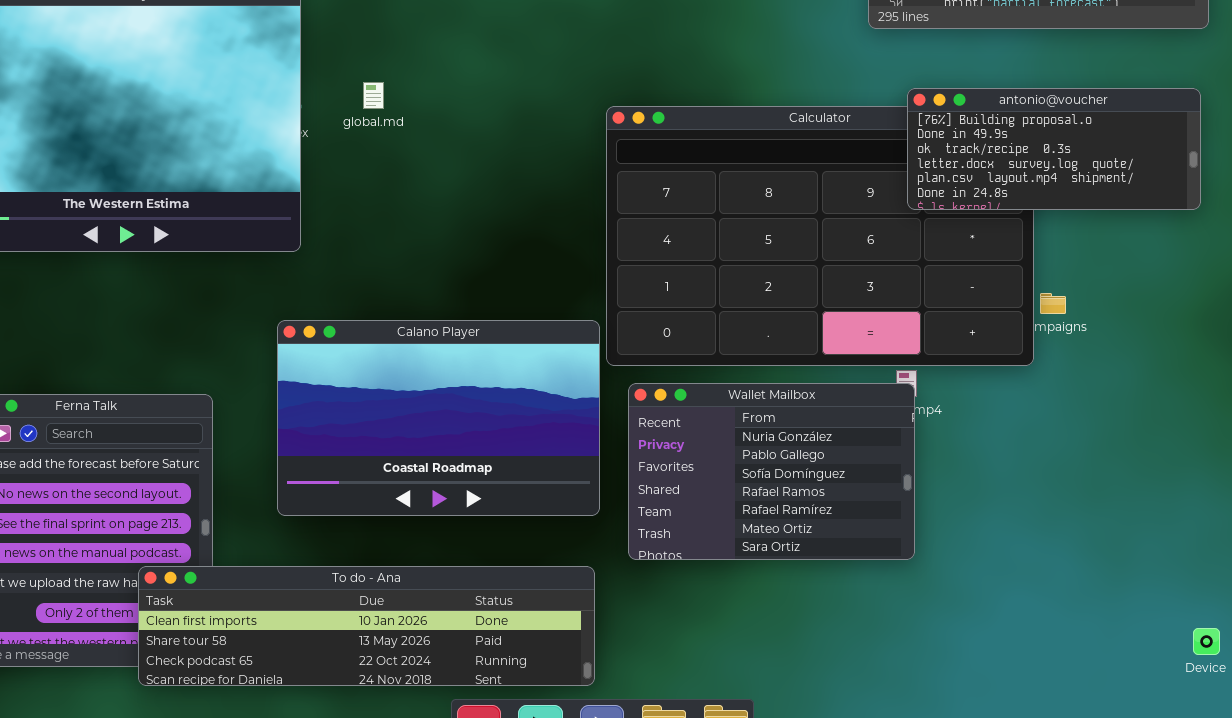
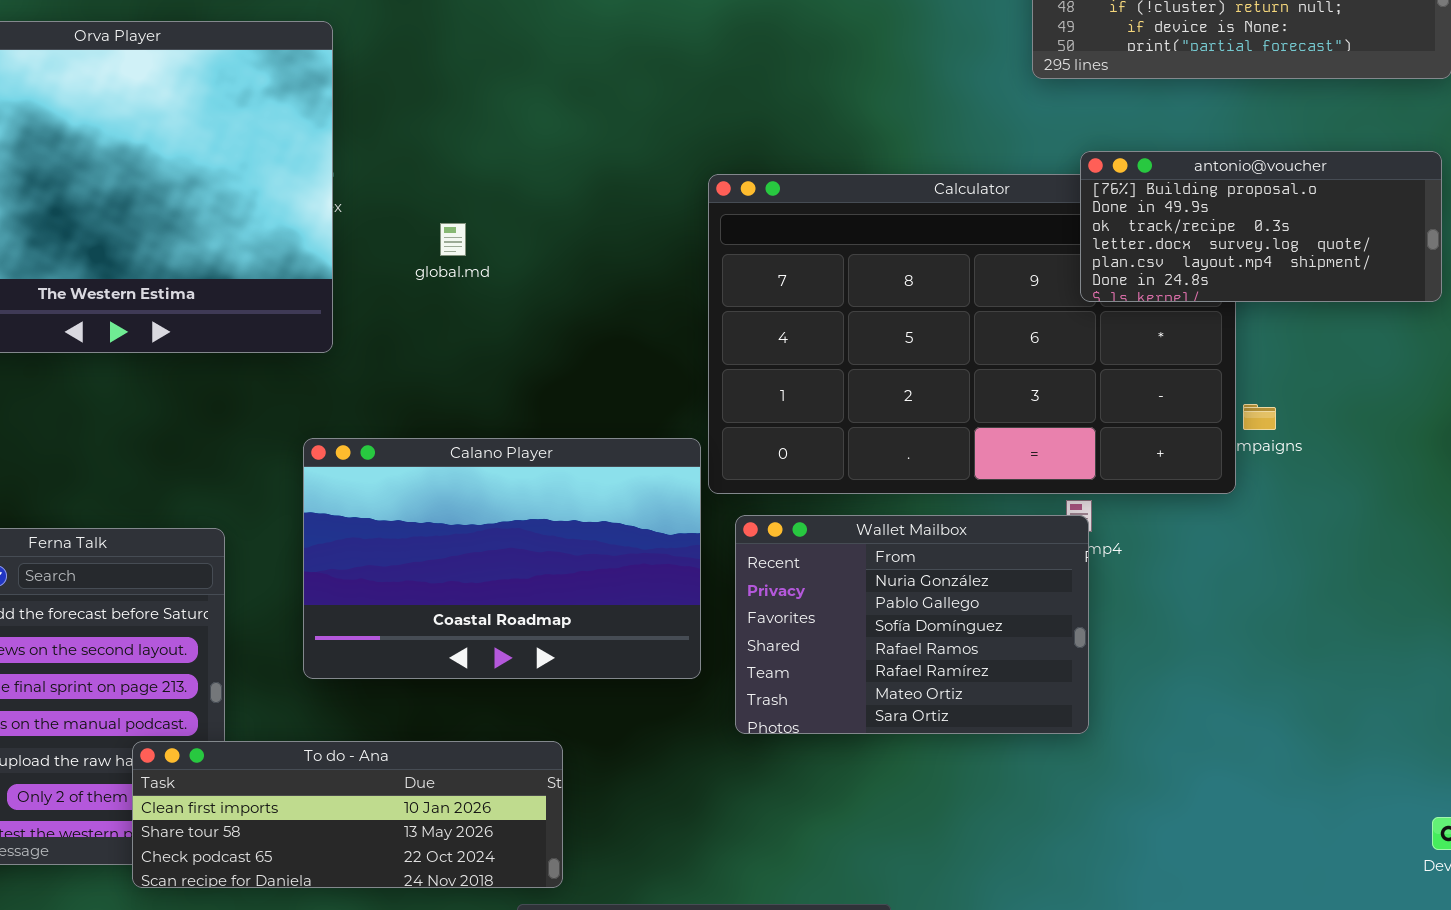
global.md: [363,82,384,109] -> [440,223,466,256], moved
To do - Ana: [138,566,595,686] -> [132,741,563,888], resized

